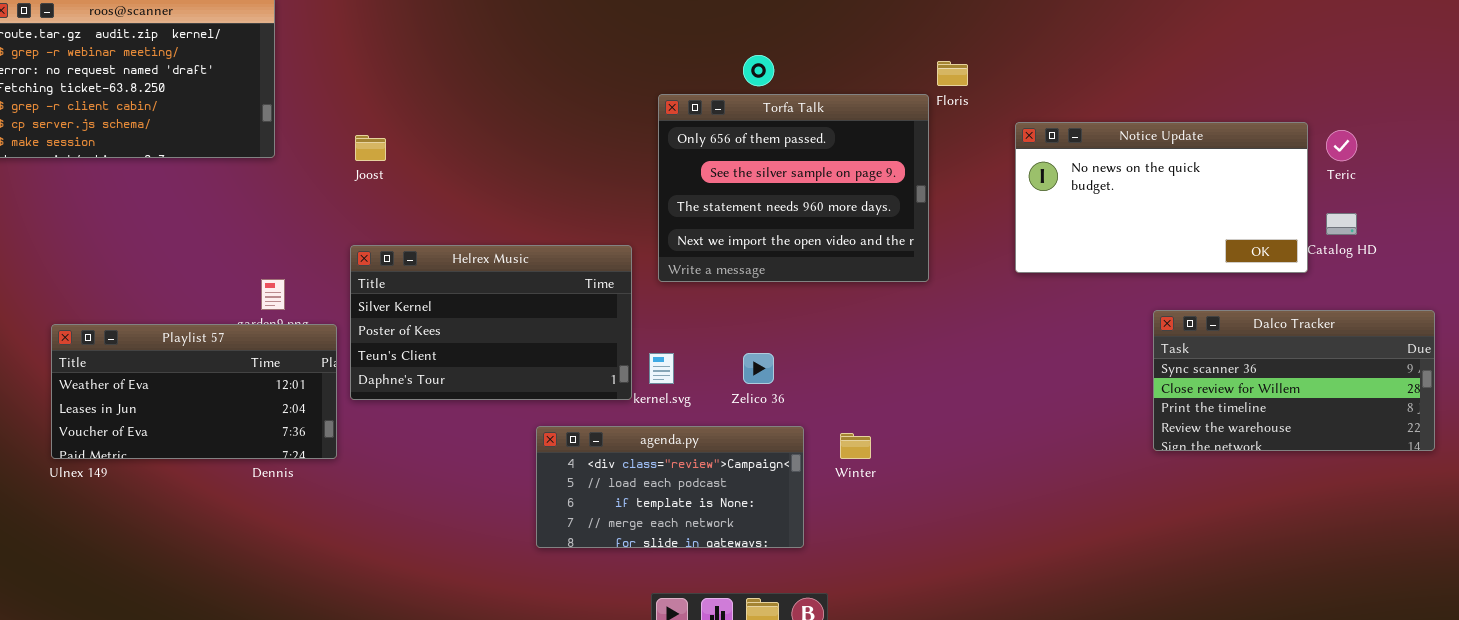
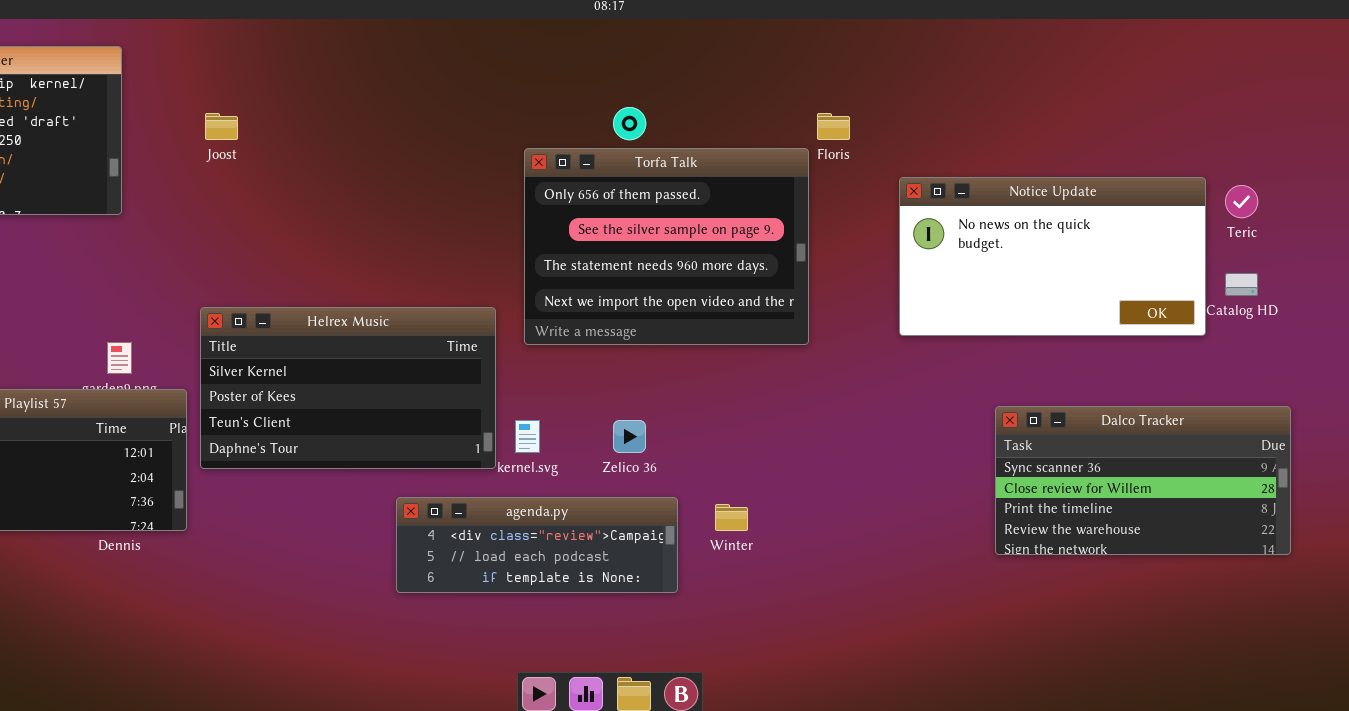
Joost: [355,135,386,161] -> [205,113,238,140], moved
Dalco Tracker: [1153,310,1435,451] -> [995,406,1291,555], moved
agenda.py: [536,426,804,548] -> [396,497,678,593], resized

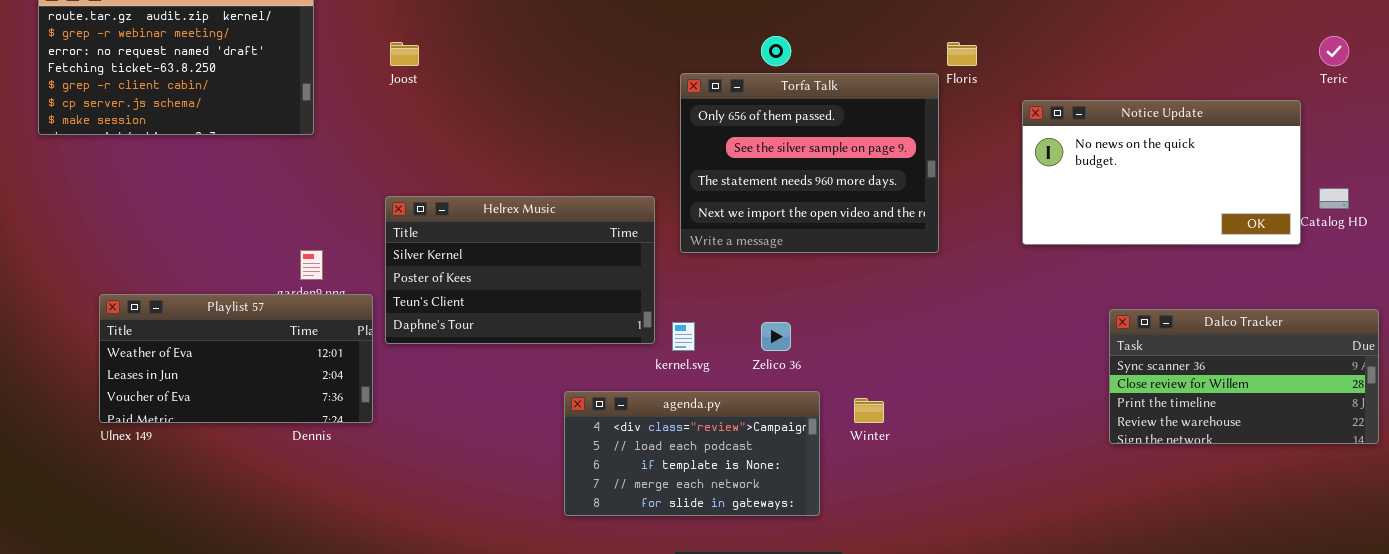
Teric: [1225,185,1258,218] -> [1319,36,1349,66], moved
Helrex Music: [200,307,496,469] -> [385,196,655,344], moved
agenda.py: [396,497,678,593] -> [564,391,820,516], resized

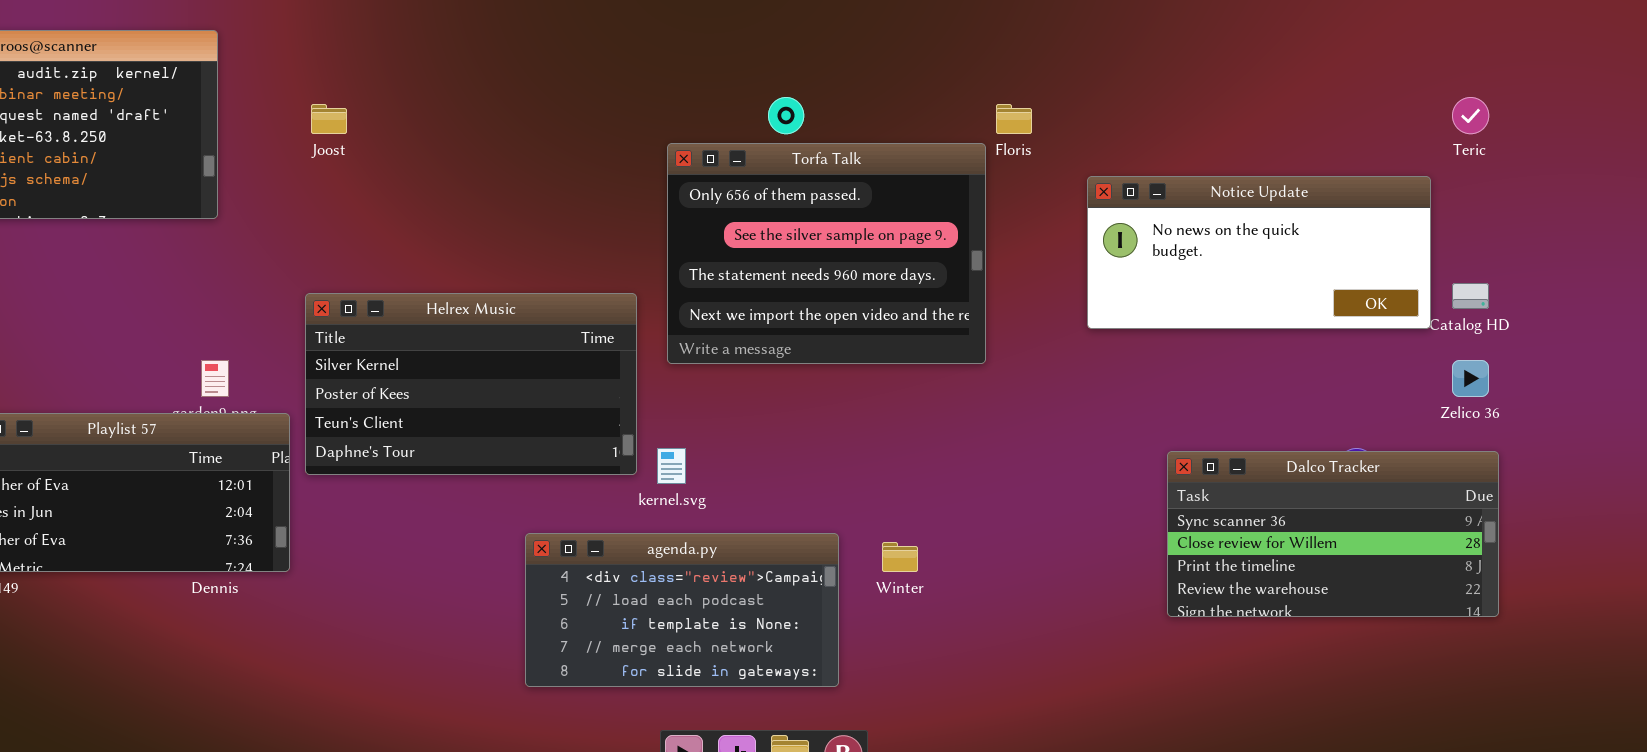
Notice Update: [1022,100,1301,245] -> [1087,176,1431,329], resized
Dalco Tracker: [1109,309,1379,444] -> [1167,451,1499,617], moved
Zelico 36: [761,322,791,351] -> [1452,360,1489,397], moved

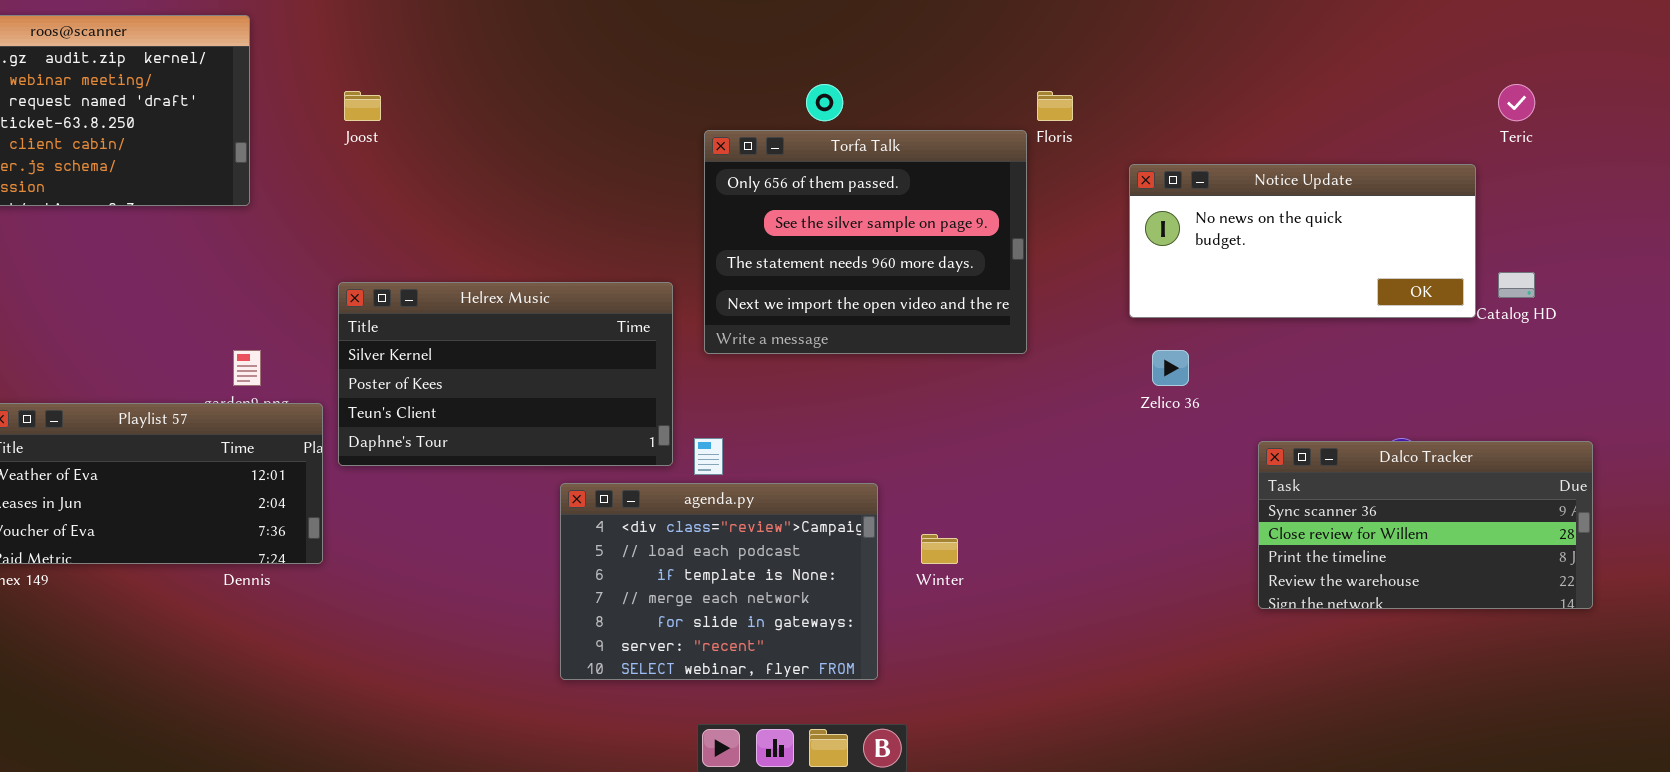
Zelico 36: [1452,360,1489,397] -> [1152,350,1189,386], moved
Dalco Tracker: [1167,451,1499,617] -> [1258,441,1593,609], moved
agenda.py: [525,533,839,687] -> [560,483,878,680], resized

